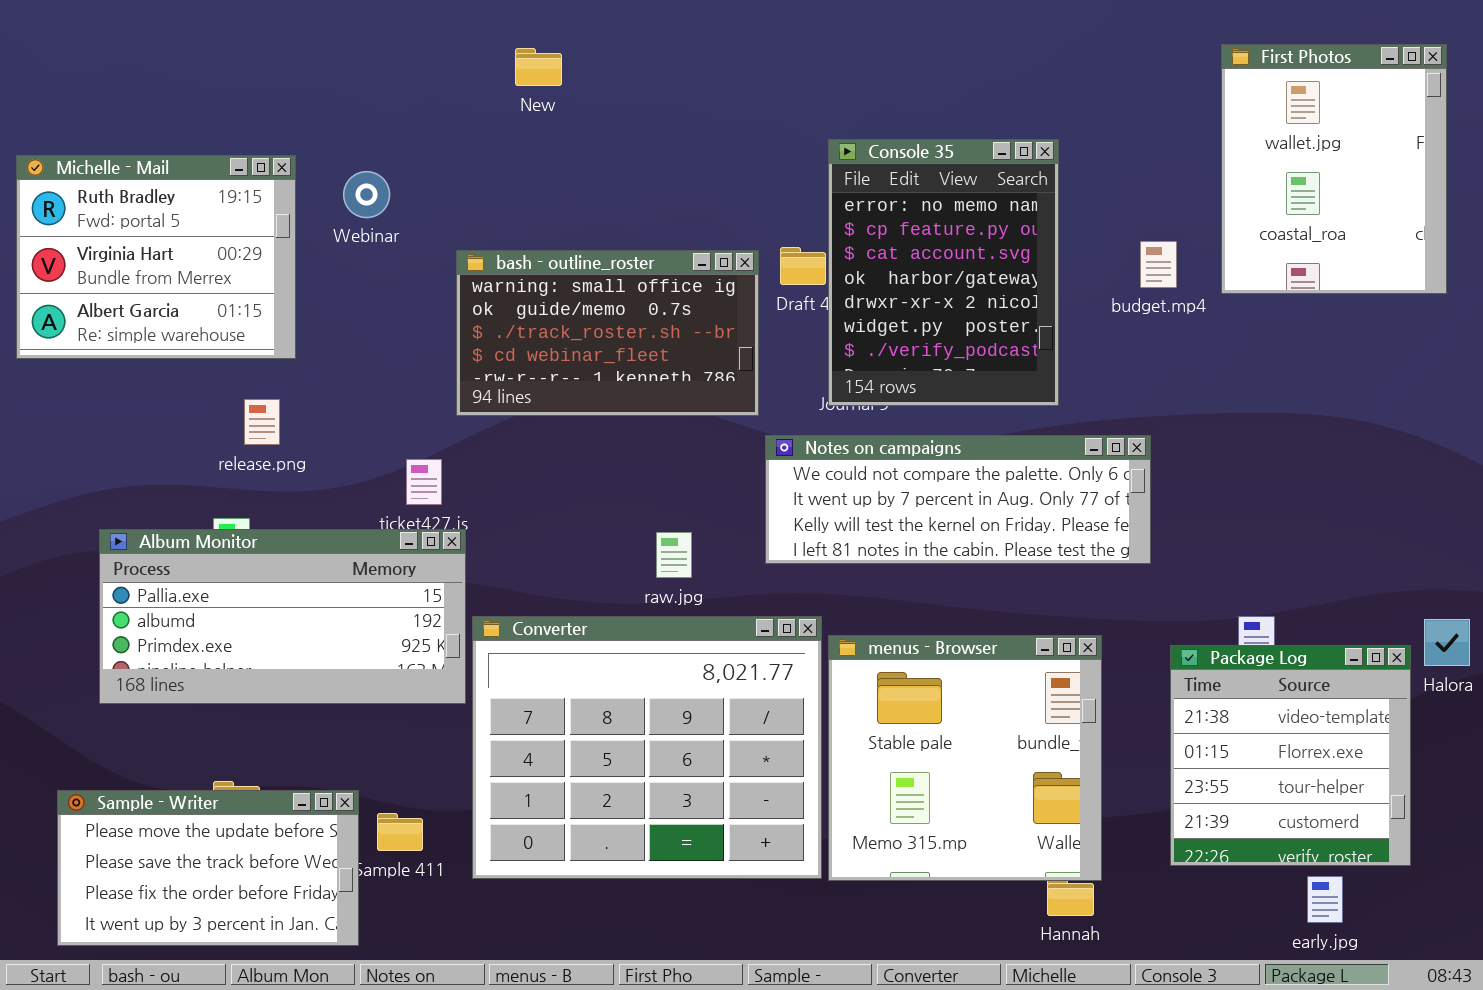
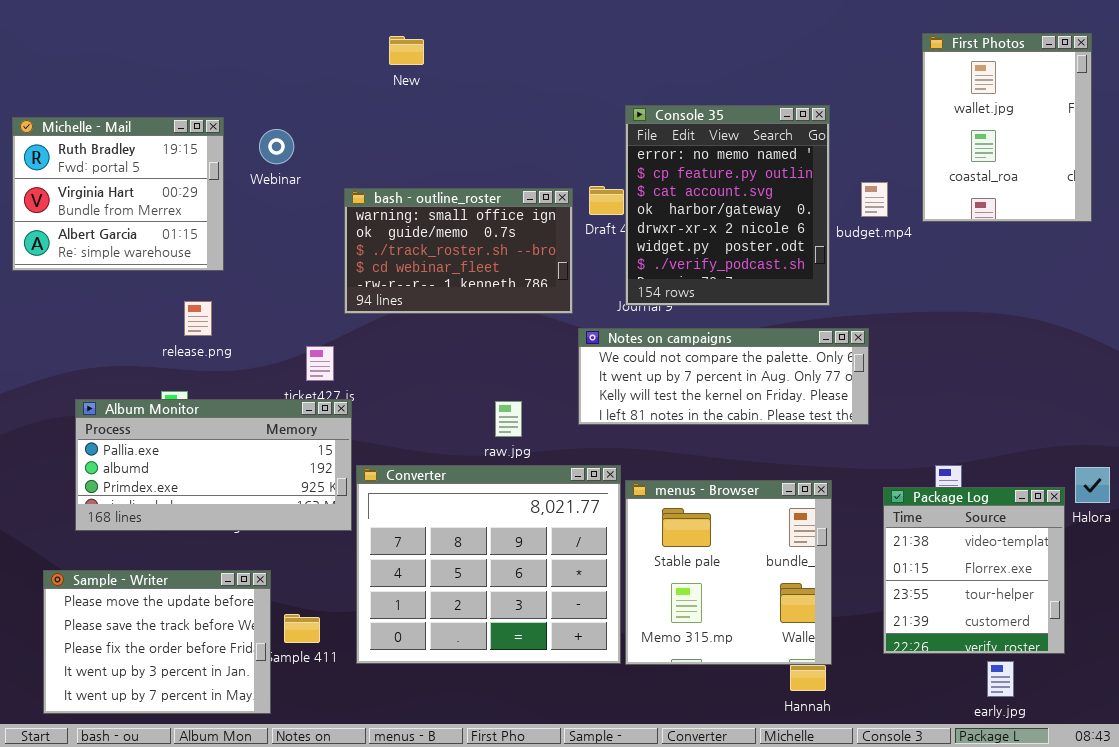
Console 35: [828,139,1059,406] -> [625,105,830,306], resized
Sample - Writer: [57,790,359,946] -> [43,570,271,714], resized

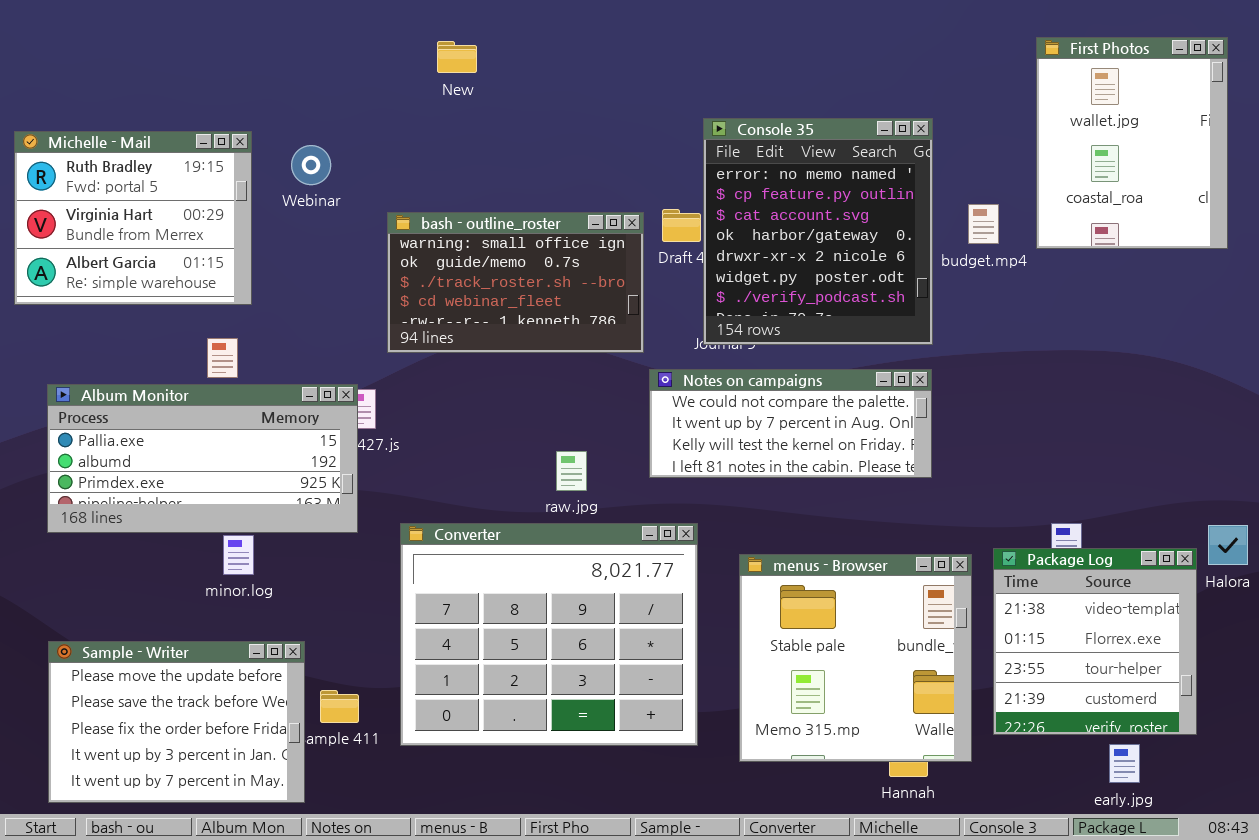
Notes on campaigns: [578,328,869,425] -> [649,369,932,478], resized
Album Monitor: [75,399,352,531] -> [47,384,358,533], moved
menus - Browser: [625,480,832,665] -> [739,554,972,762], moved

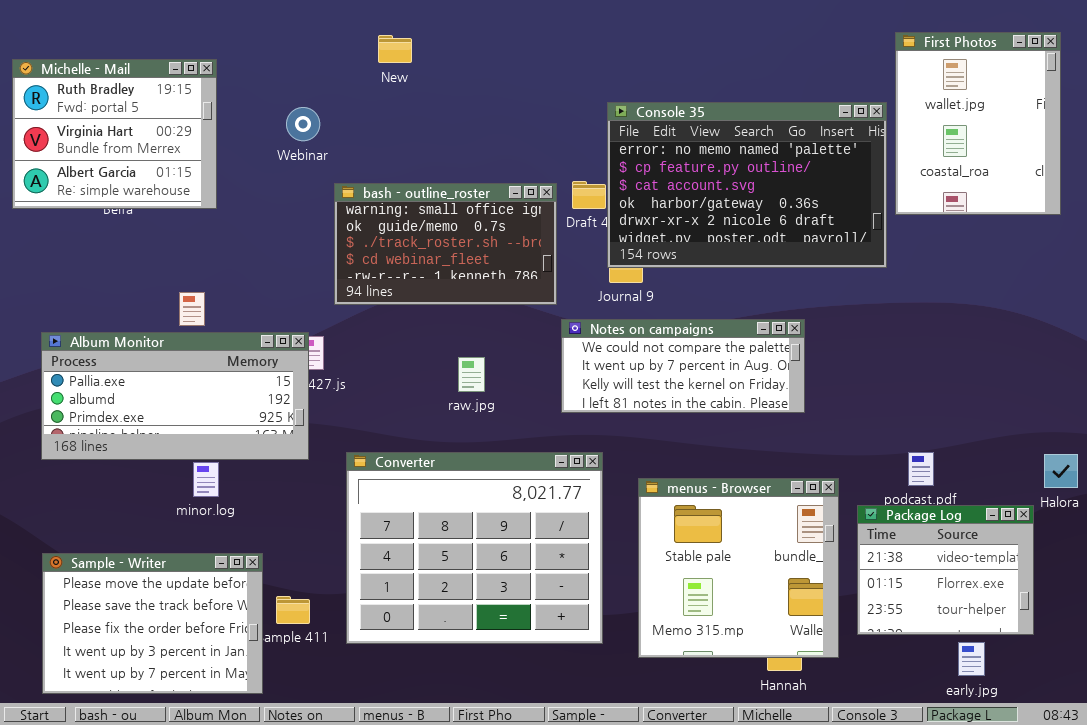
Console 35: [703,118,933,345] -> [607,102,887,268], resized
Michelle - Mail: [14,131,252,305] -> [12,59,217,209], moved
Webinar: [291,145,331,185] -> [286,107,320,141], moved
raw.jpg: [556,451,587,491] -> [458,357,485,392], moved
Package Log: [993,548,1197,735] -> [857,505,1034,635], resized

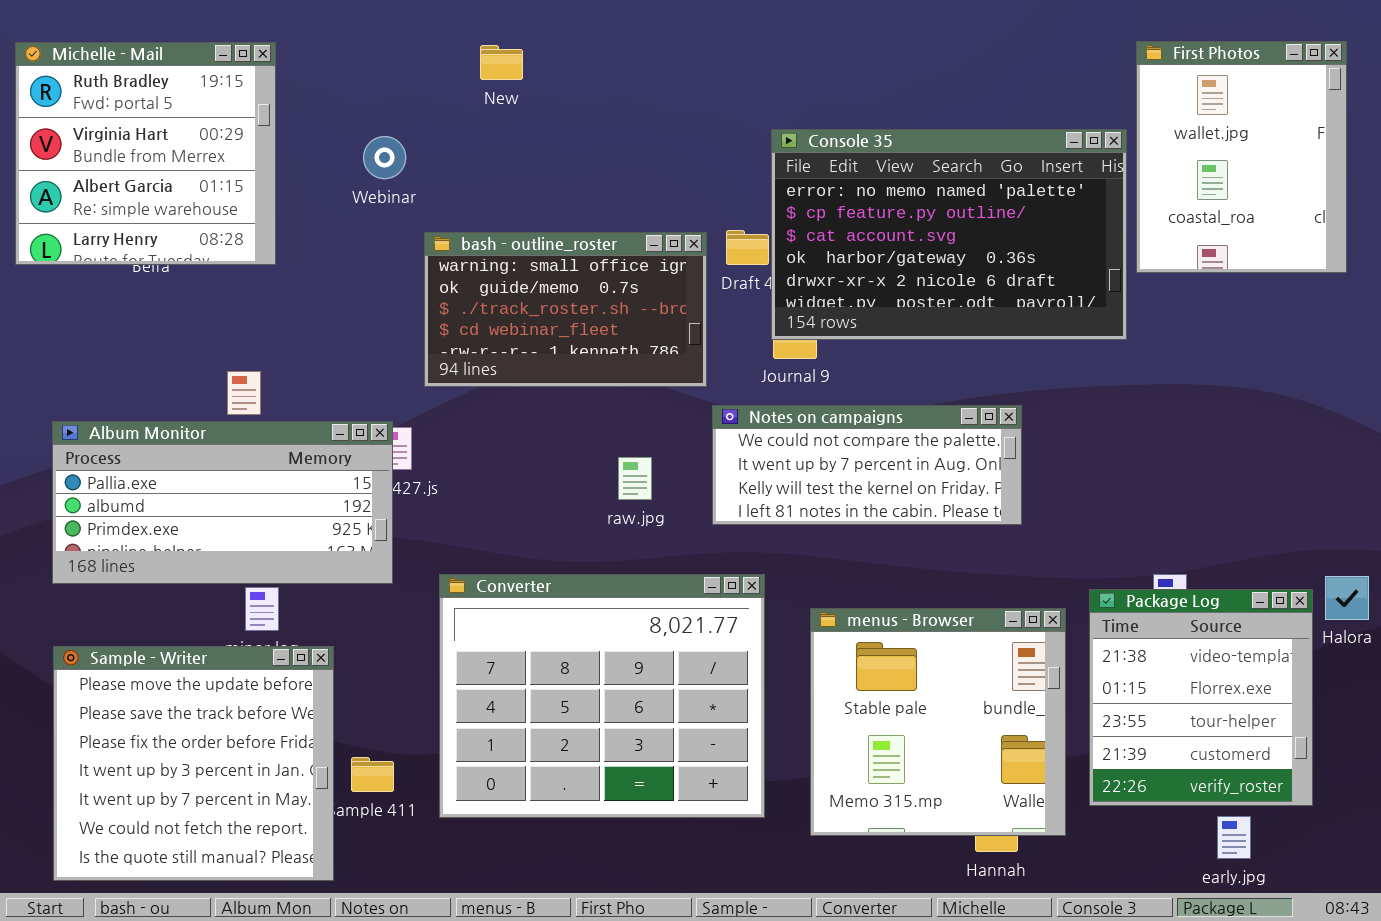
Michelle - Mail: [12,59,217,209] -> [15,42,276,265], resized
raw.jpg: [458,357,485,392] -> [618,457,652,500], moved
Package Log: [857,505,1034,635] -> [1089,589,1313,806], resized
Sample - Writer: [42,553,263,694] -> [53,646,334,881], resized

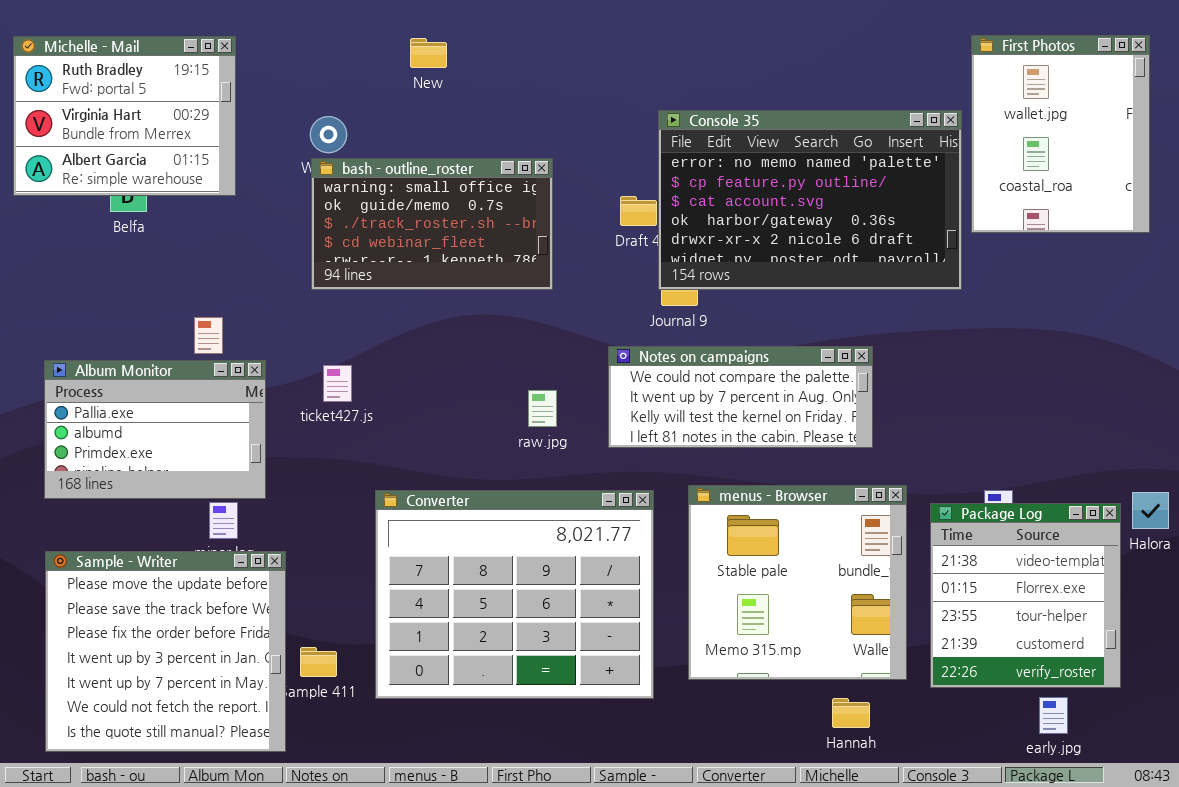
Michelle - Mail: [15,42,276,265] -> [13,36,236,196], resized
bash - outline_roster: [424,232,707,387] -> [311,158,553,290], moved
Album Monitor: [52,421,393,584] -> [44,360,266,499], resized
menus - Browser: [810,608,1066,836] -> [688,485,907,680], moved

